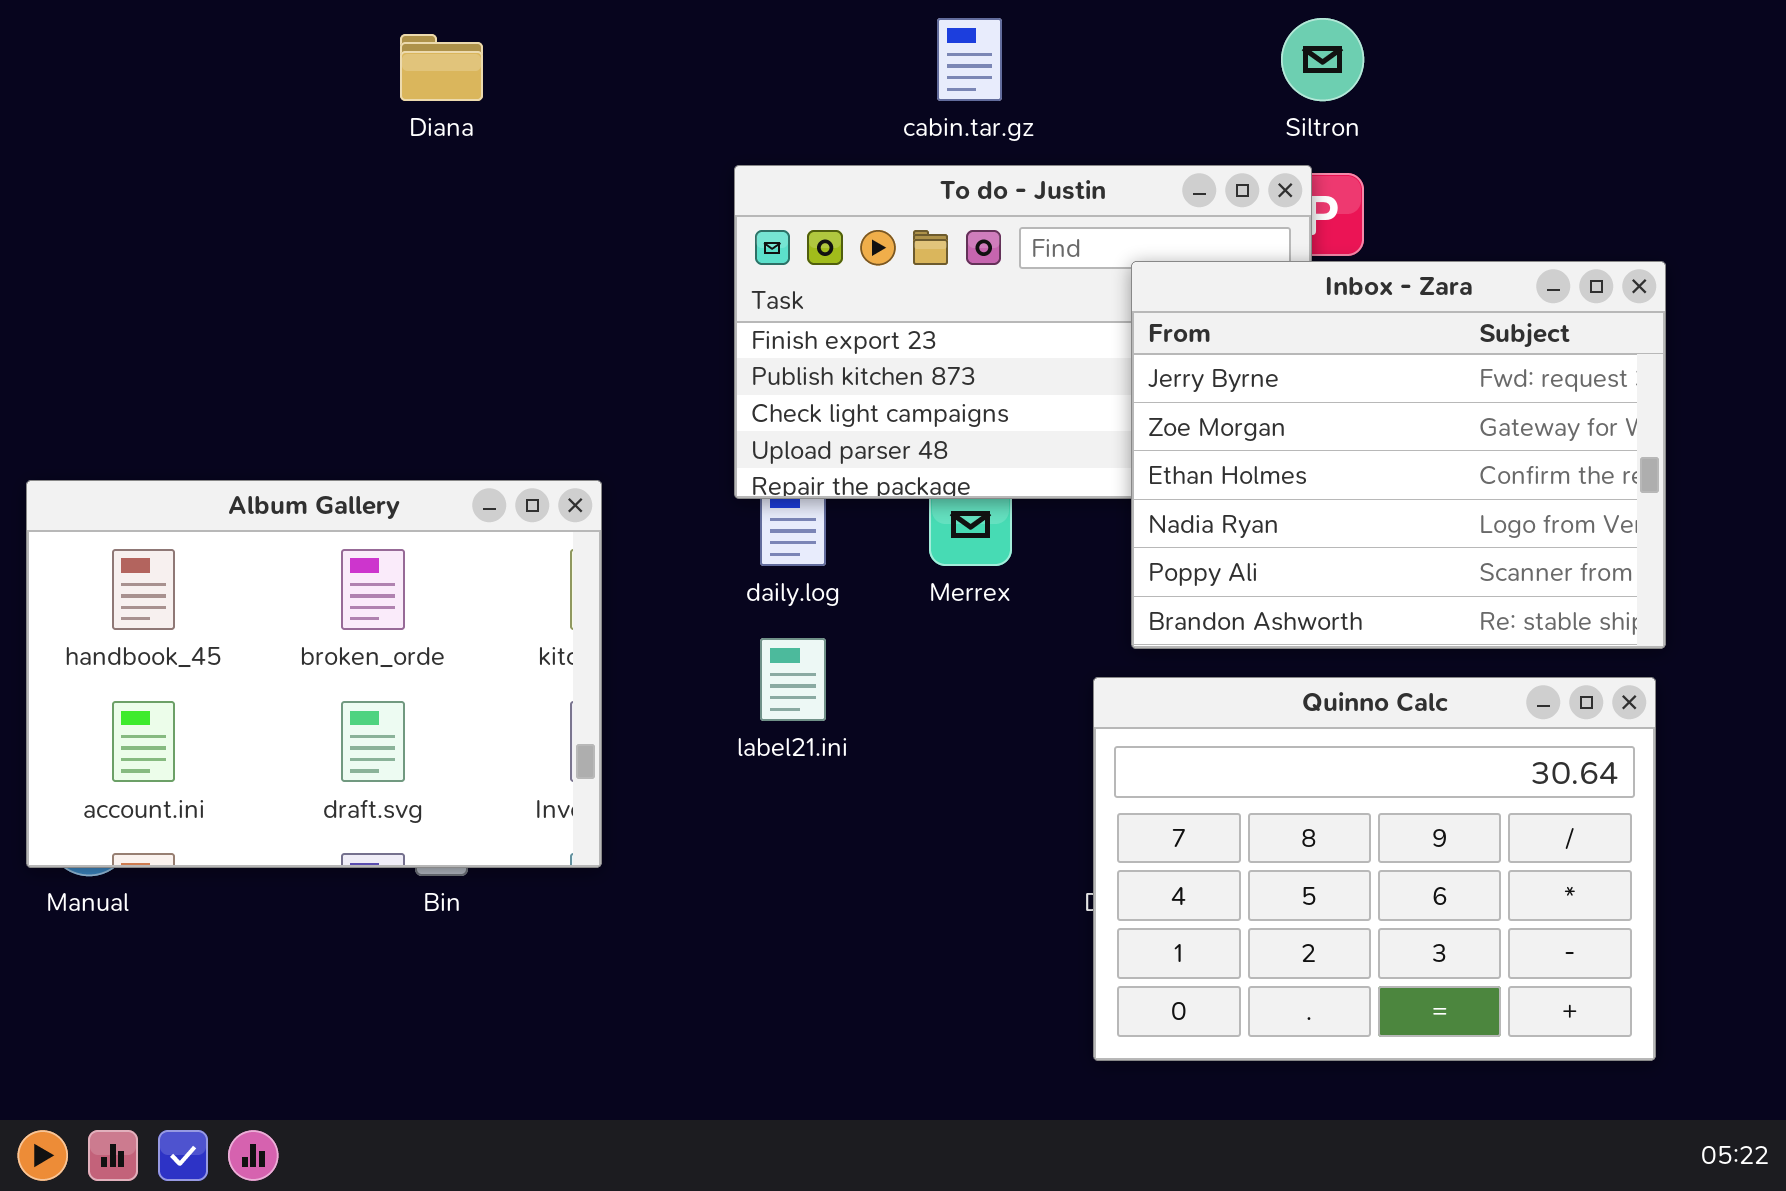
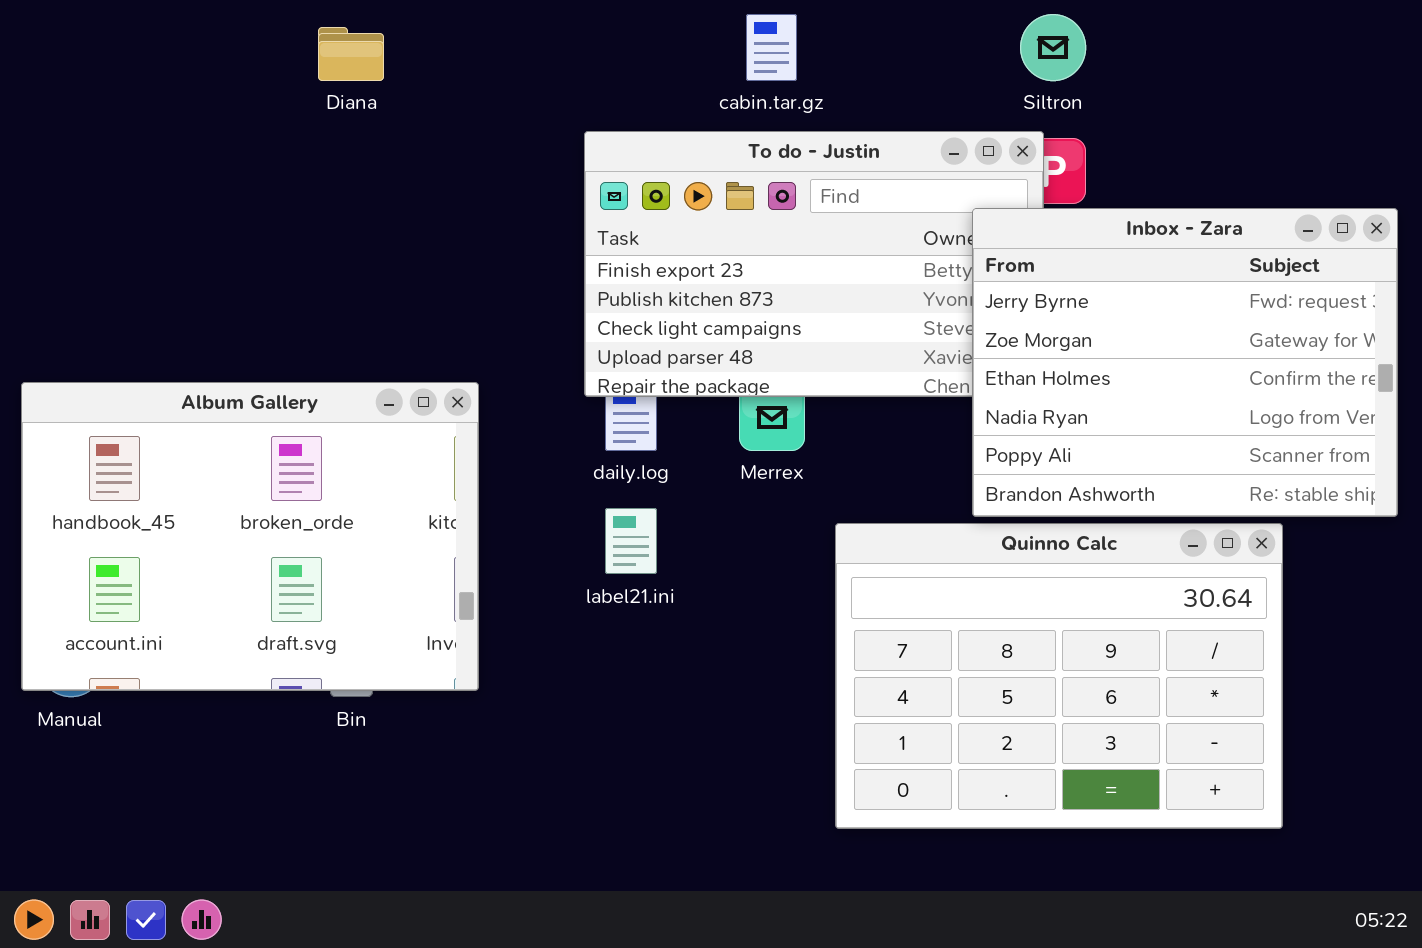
Inbox - Zara: [1131,261,1666,649] -> [972,208,1398,517], moved
Quinno Calc: [1093,677,1656,1061] -> [835,523,1283,829], moved

